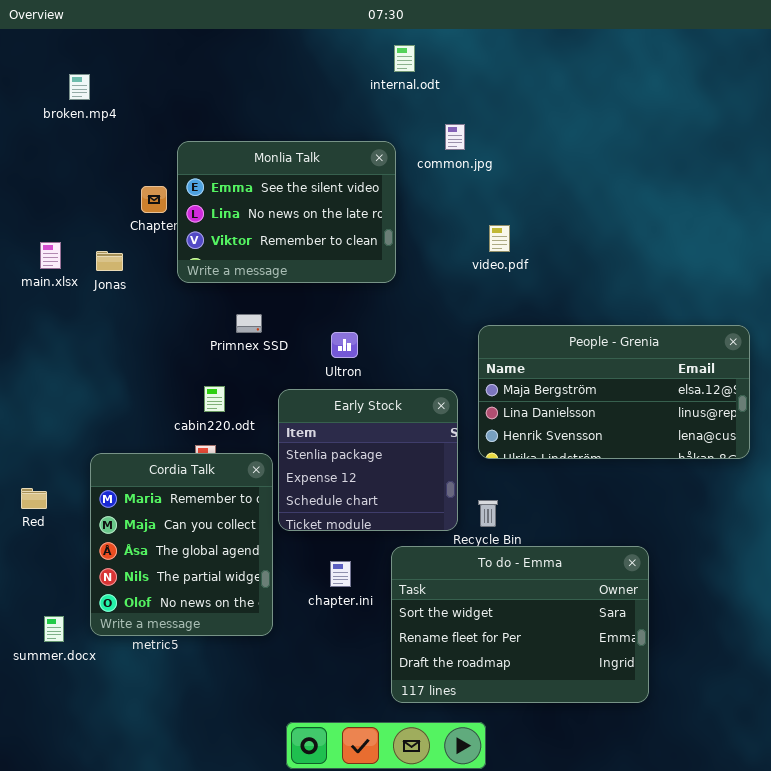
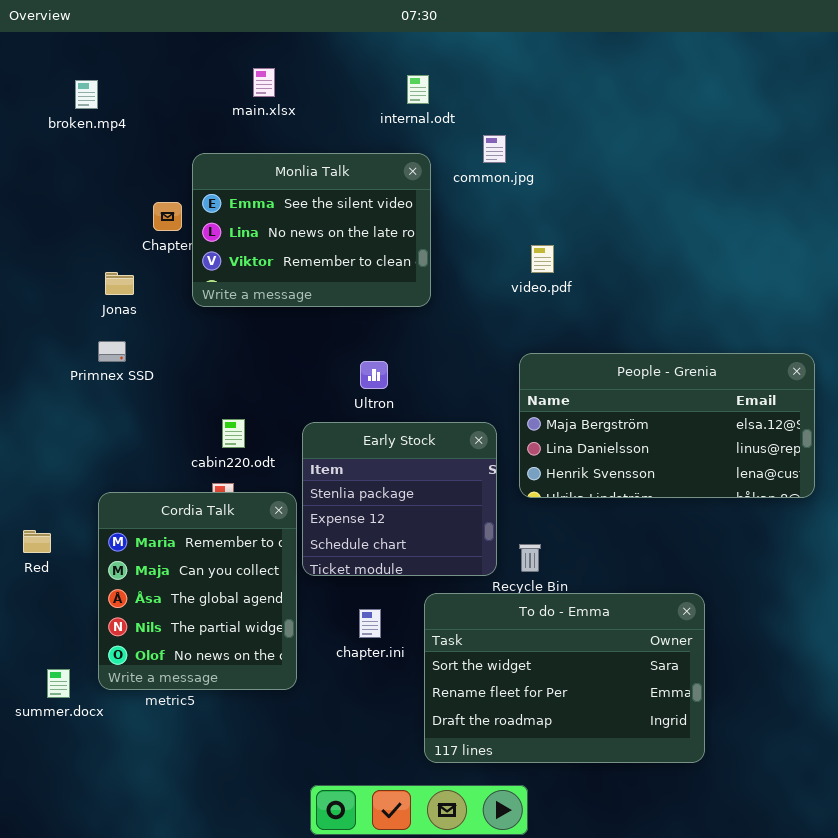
internal.odt: [394,45,415,72] -> [407,75,429,104], moved
main.xlsx: [40,242,61,269] -> [253,68,275,97], moved
Primnex SSD: [236,314,262,333] -> [98,341,126,362], moved

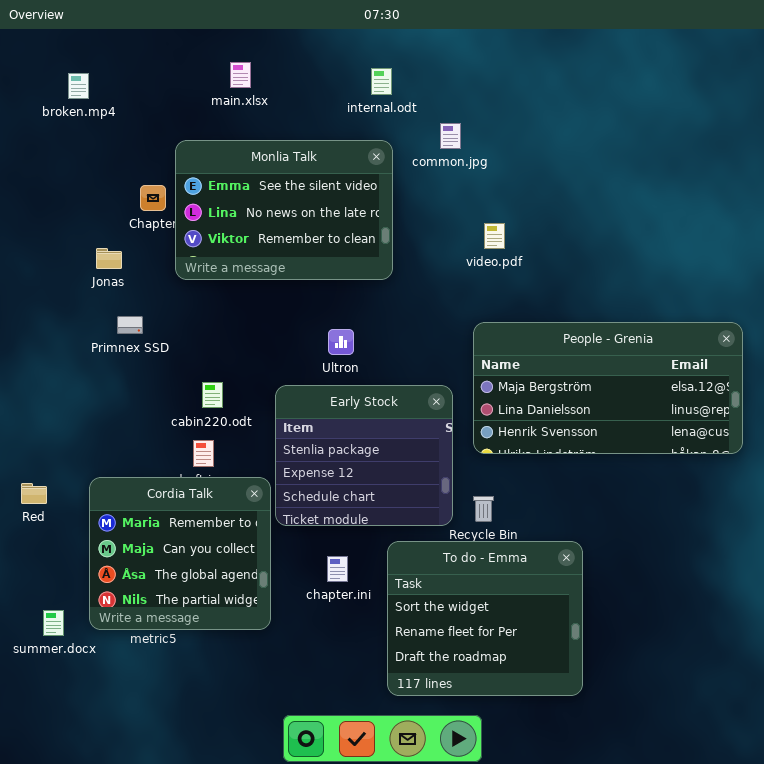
Primnex SSD: [98,341,126,362] -> [117,316,143,334], moved
Cordia Talk: [98,492,297,690] -> [89,477,271,630], resized
To do - Emma: [424,593,705,763] -> [387,541,583,696], resized

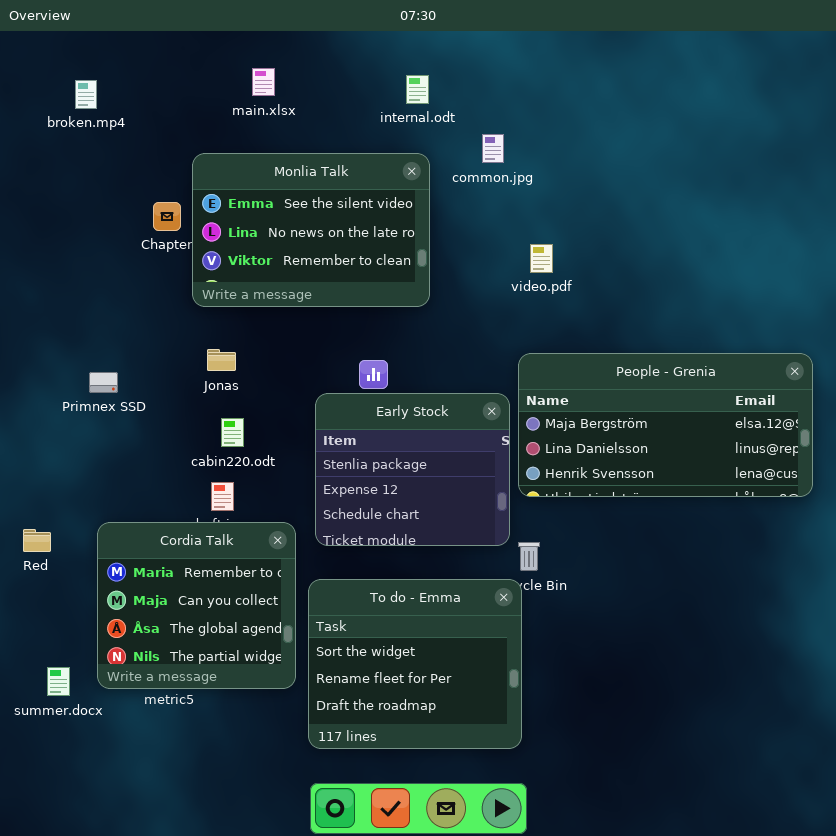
Jonas: [96,248,122,269] -> [207,349,236,371], moved
Primnex SSD: [117,316,143,334] -> [89,372,118,393], moved
Early Stock: [275,385,453,526] -> [315,393,510,546], moved
To do - Emma: [387,541,583,696] -> [308,579,522,749], moved

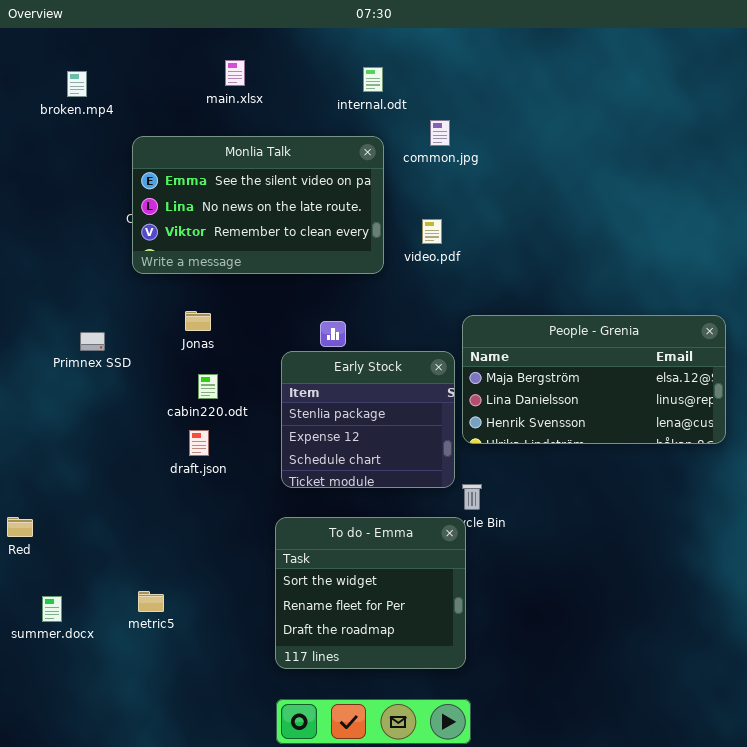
Monlia Talk: [192,153,430,307] -> [132,136,384,274], resized
video.pdf: [530,244,553,273] -> [422,219,442,244], moved
Cordia Talk: [97,522,296,689] -> none, closed
Red: [23,529,51,552] -> [7,517,33,537], moved

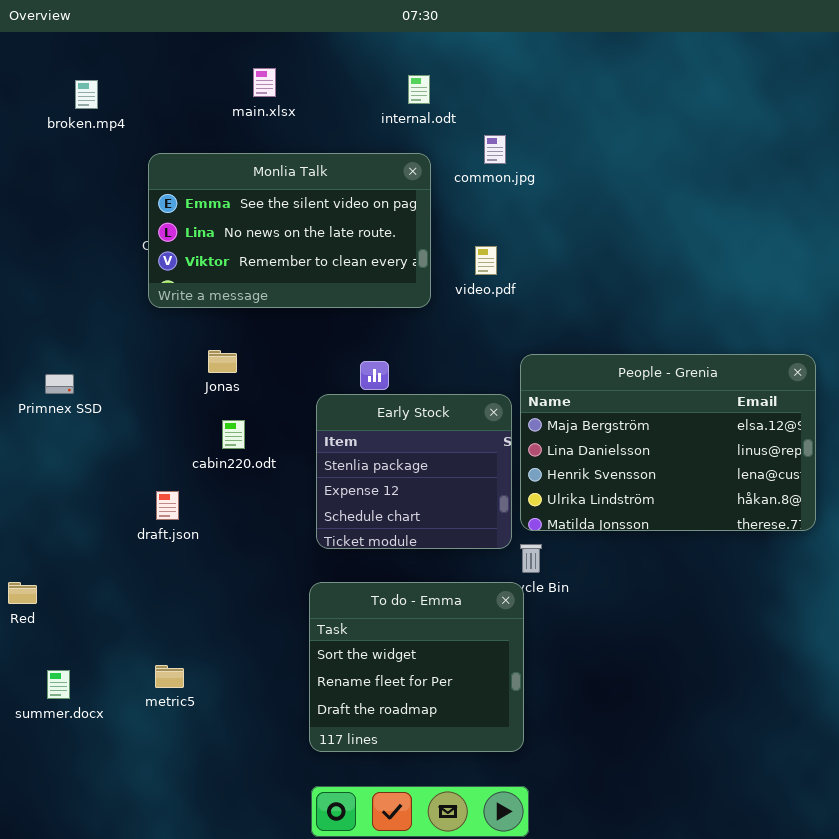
People - Grenia: [462,315,726,444] -> [520,354,816,531], resized
Primnex SSD: [80,332,105,351] -> [45,374,74,394], moved
draft.json: [189,430,209,456] -> [156,491,179,520], moved

